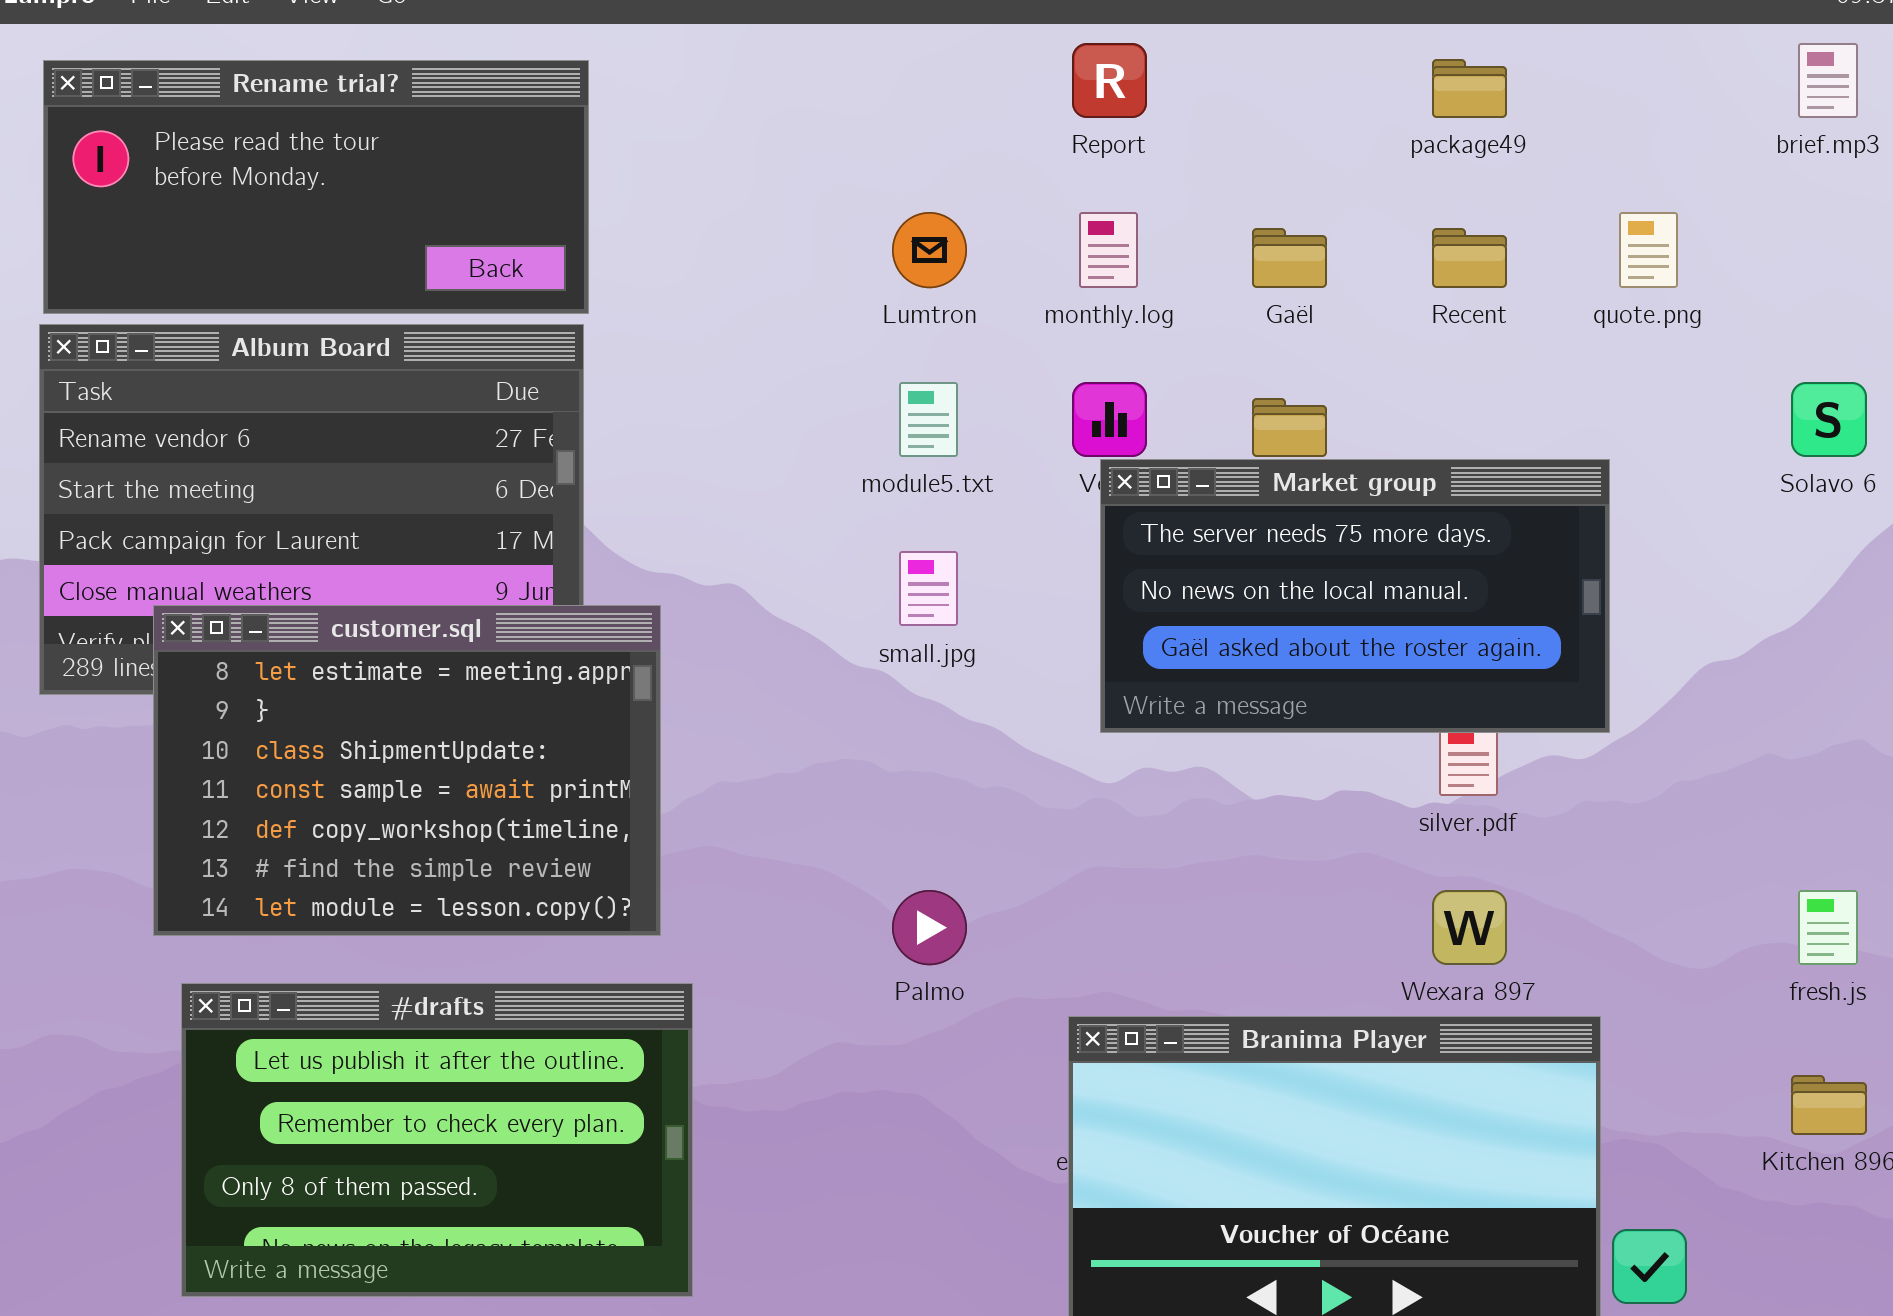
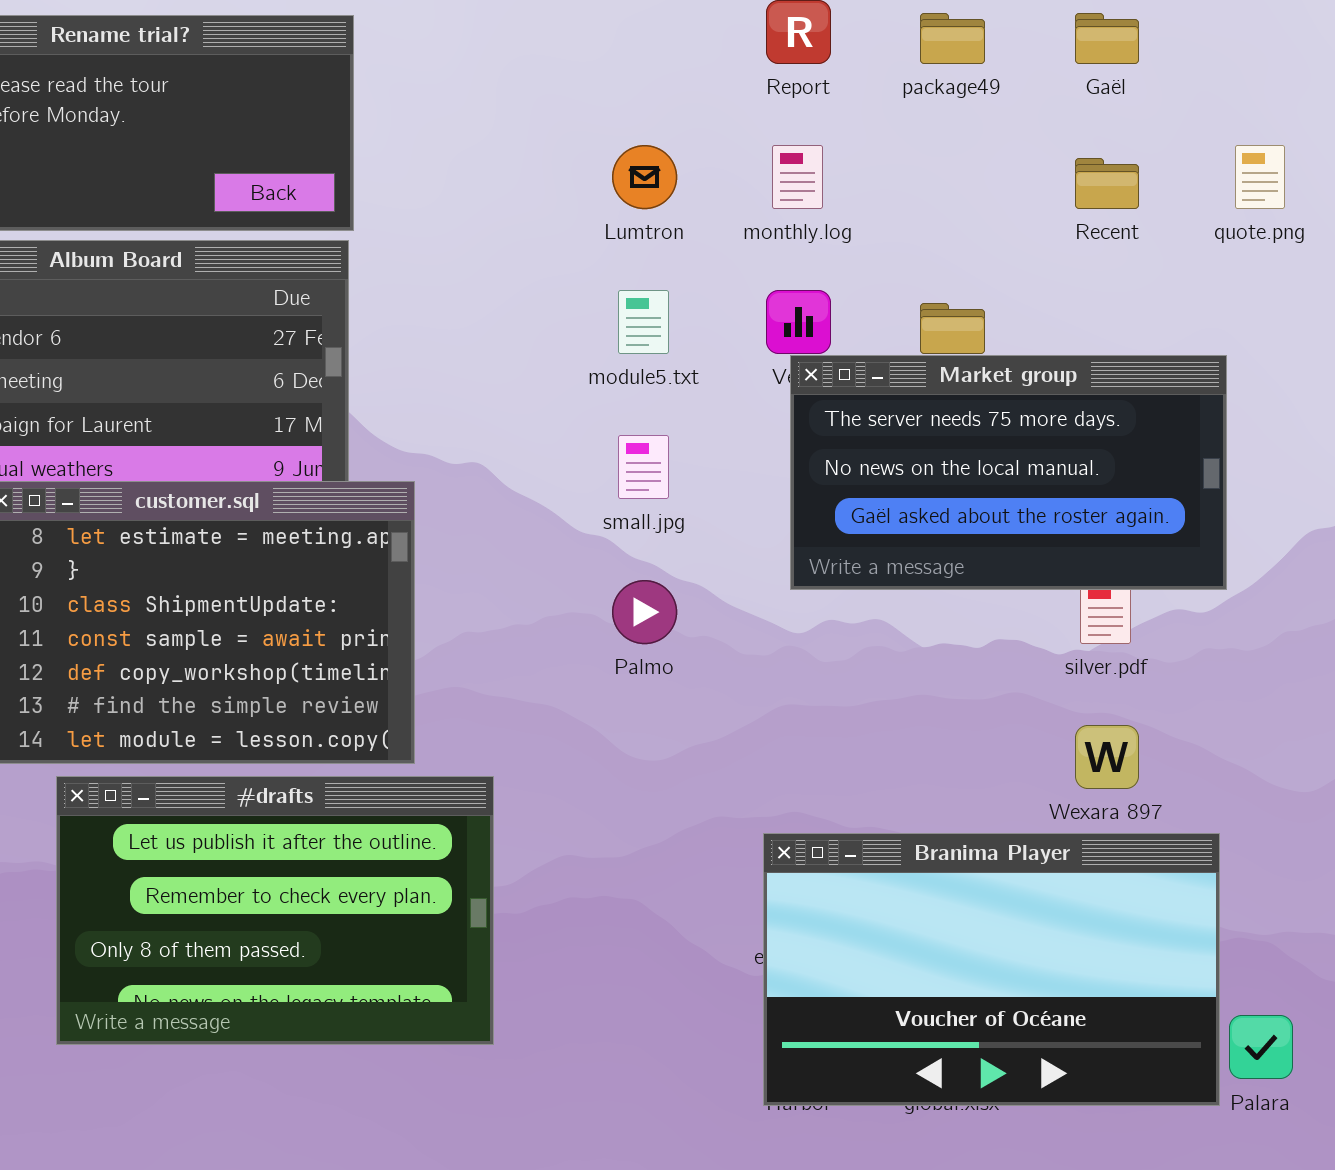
package49: [1432,59,1507,118] -> [920,13,985,64], moved
Gaël: [1252,228,1327,288] -> [1075,13,1139,64], moved
Palmo: [892,890,967,965] -> [612,580,677,644], moved
#drafts: [181,983,693,1297] -> [56,776,494,1045], moved

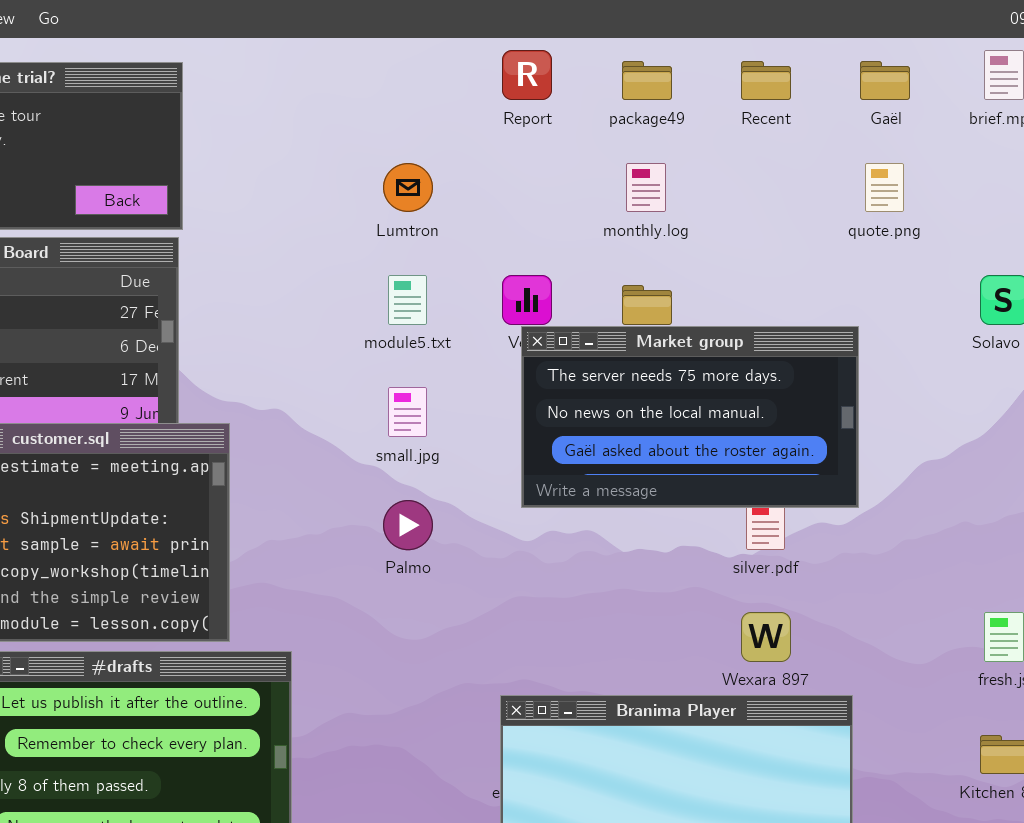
Gaël: [1075,13,1139,64] -> [860,61,910,100], moved
monthly.log: [772,145,823,209] -> [626,163,666,212], moved
Recent: [1075,158,1139,209] -> [741,61,791,100], moved

